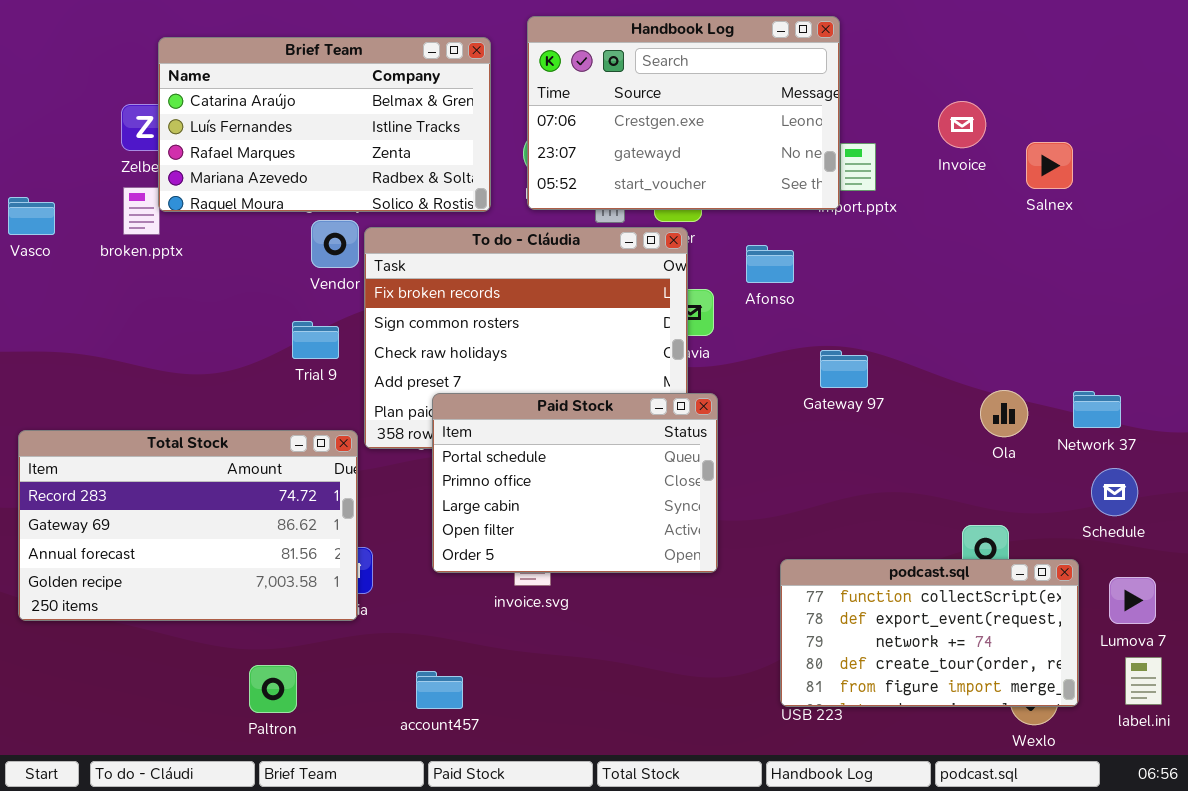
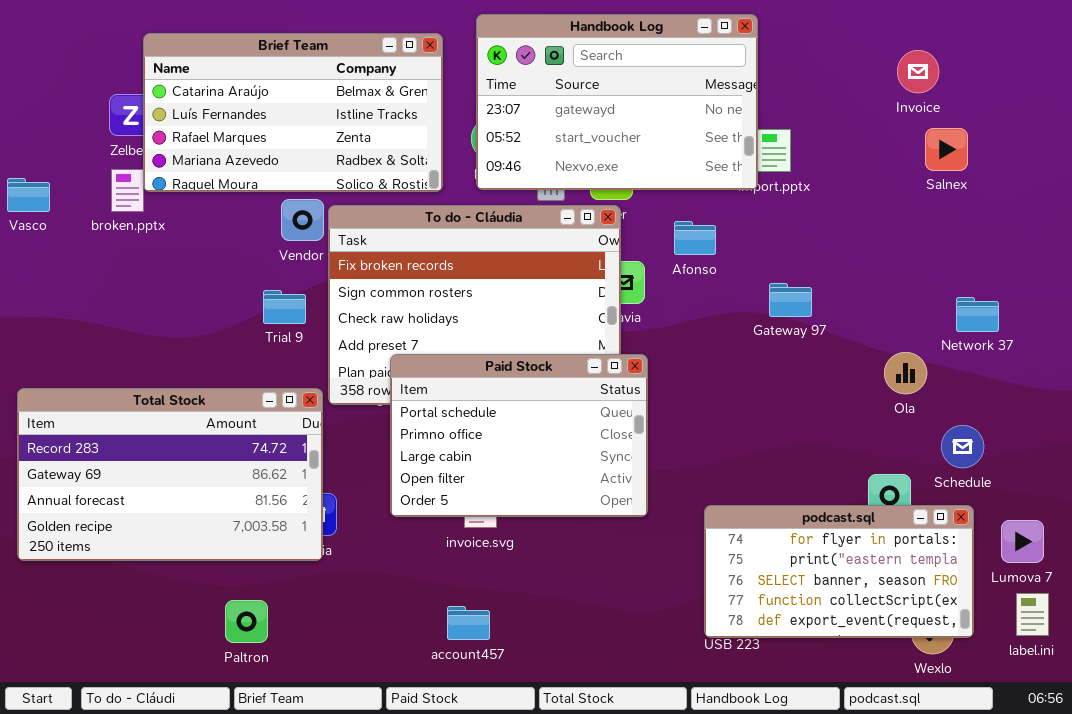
Handbook Log: [527,16,840,210] -> [476,14,758,190], scrolled down 1 row
Invoice: [938,101,986,148] -> [897,50,939,93], moved
Gateway 97: [820,350,868,388] -> [769,283,812,317], moved
Network 37: [1073,391,1121,428] -> [956,297,999,332], moved
Schedule: [1091,468,1138,516] -> [941,425,984,468], moved
podcast.sql: [780,559,1079,707] -> [704,505,974,638], scrolled up 3 rows
account457: [416,671,463,709] -> [447,606,490,640], moved

